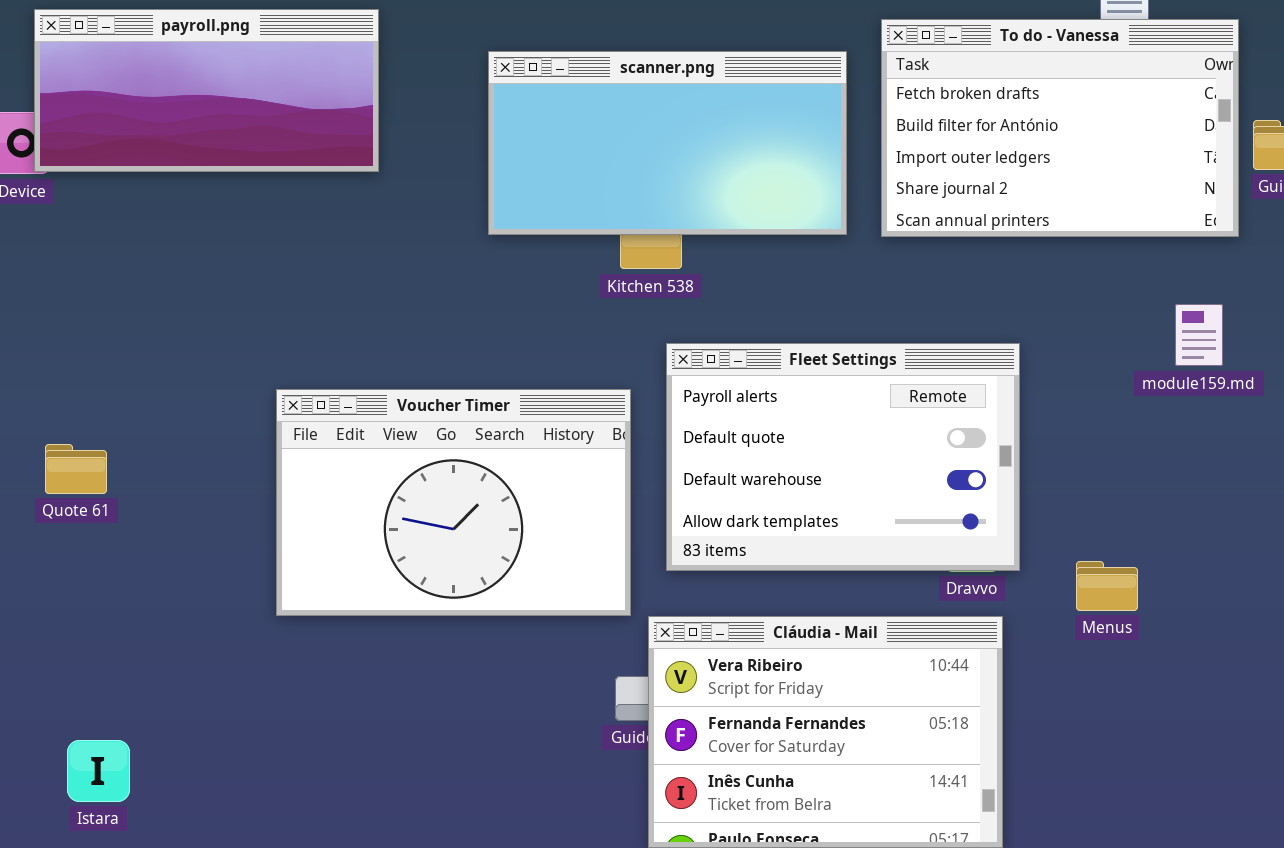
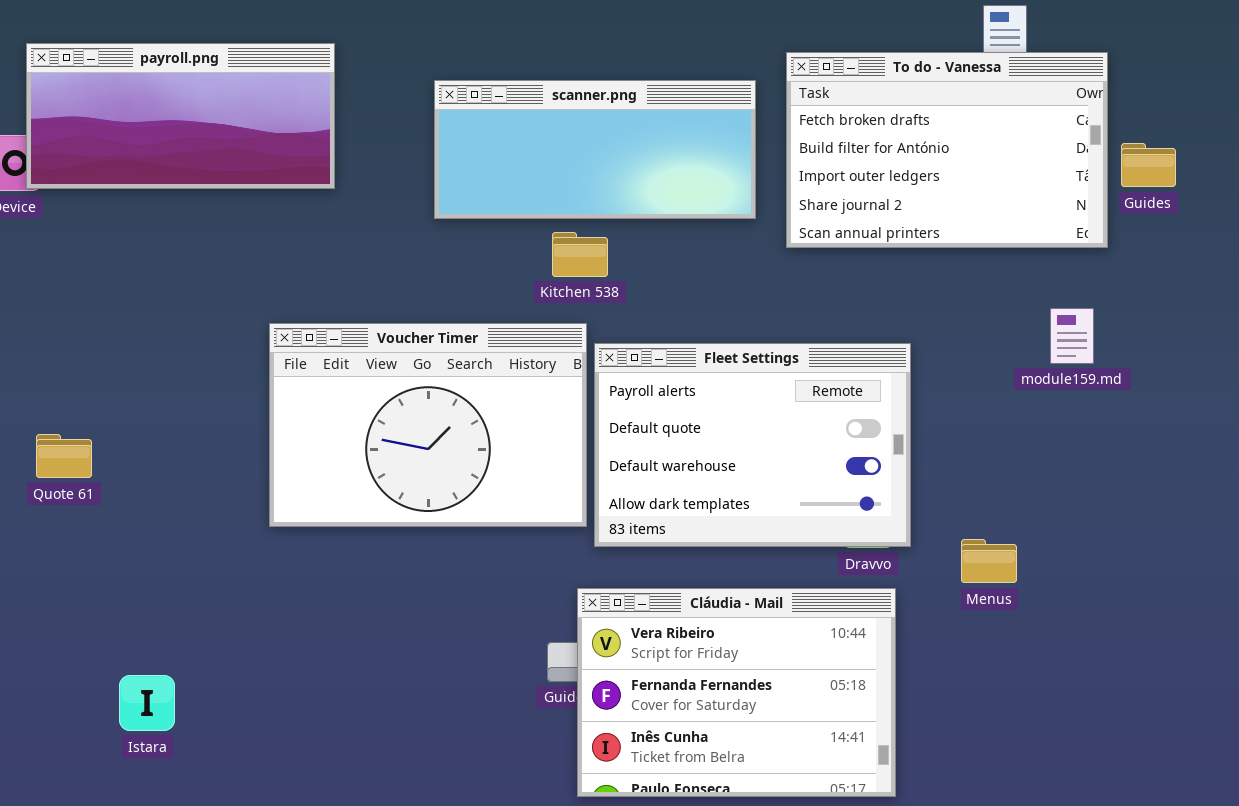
scanner.png: [488,51,847,235] -> [434,80,756,219], resized
Voucher Timer: [276,389,631,616] -> [269,323,587,527], moved
Istara: [67,740,130,802] -> [119,675,175,731], moved

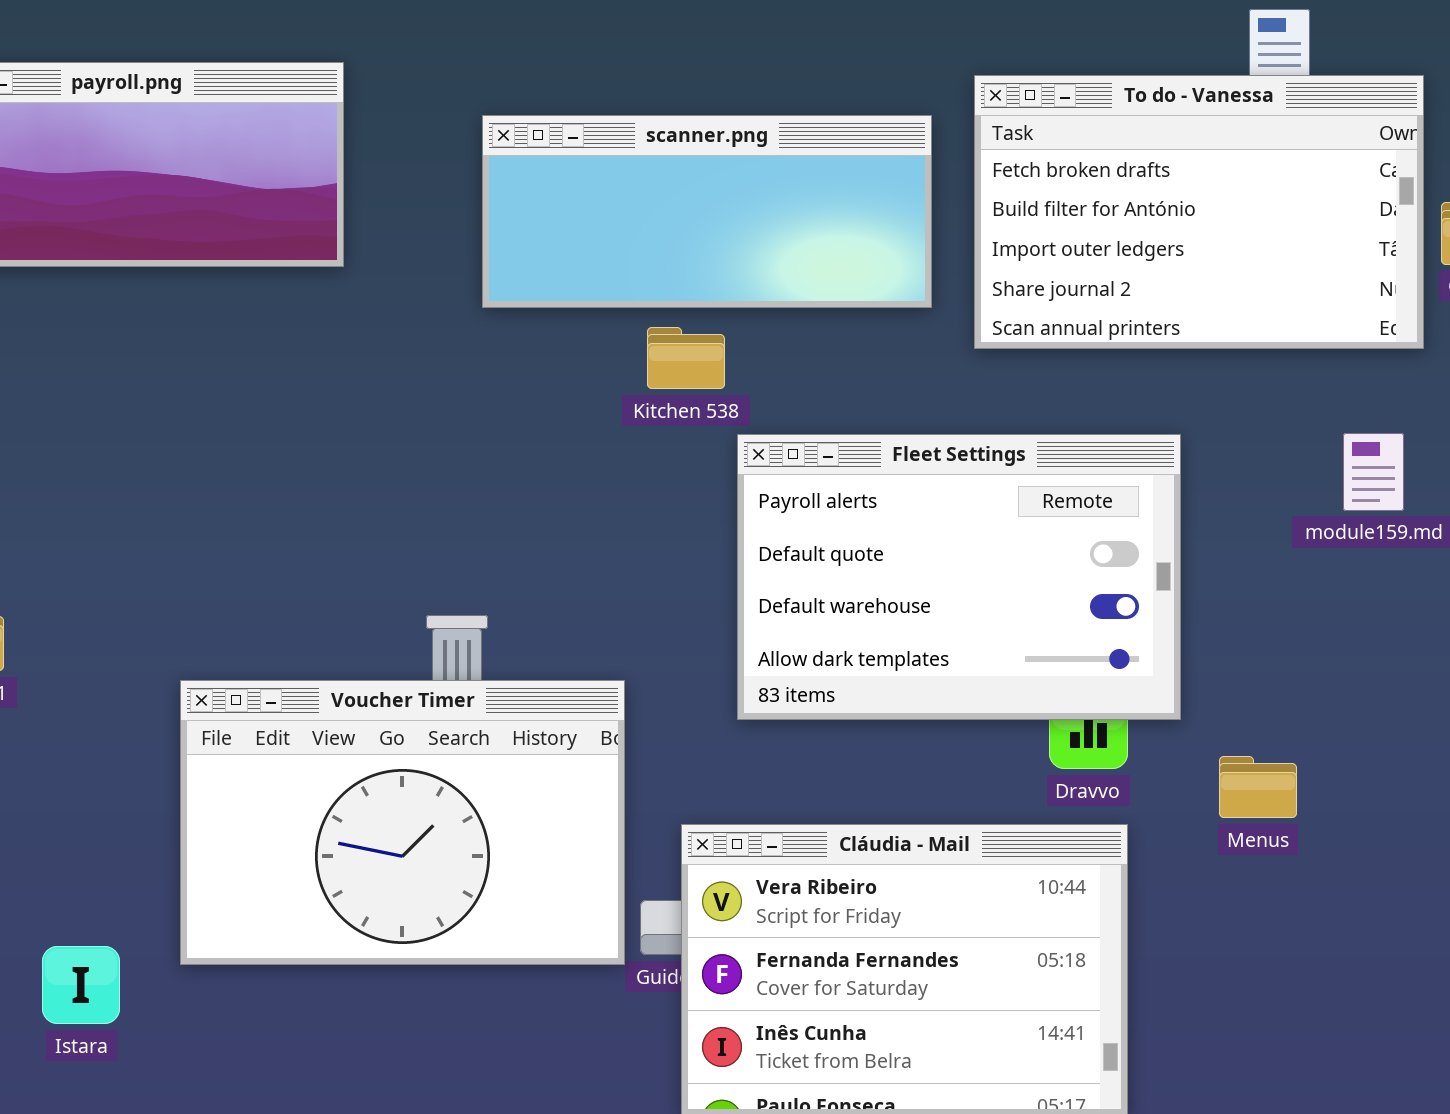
Voucher Timer: [269,323,587,527] -> [180,680,625,965], moved
Fleet Settings: [594,343,911,547] -> [737,434,1181,720], moved

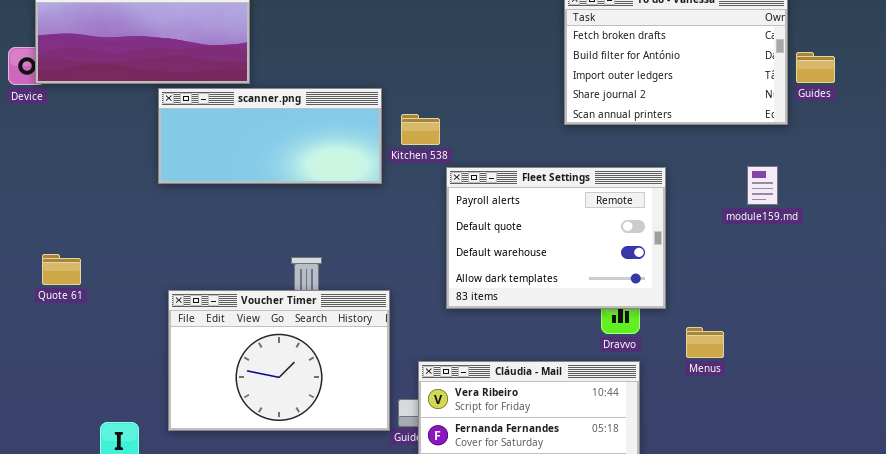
scanner.png: [482,115,932,308] -> [158,88,382,184], moved

